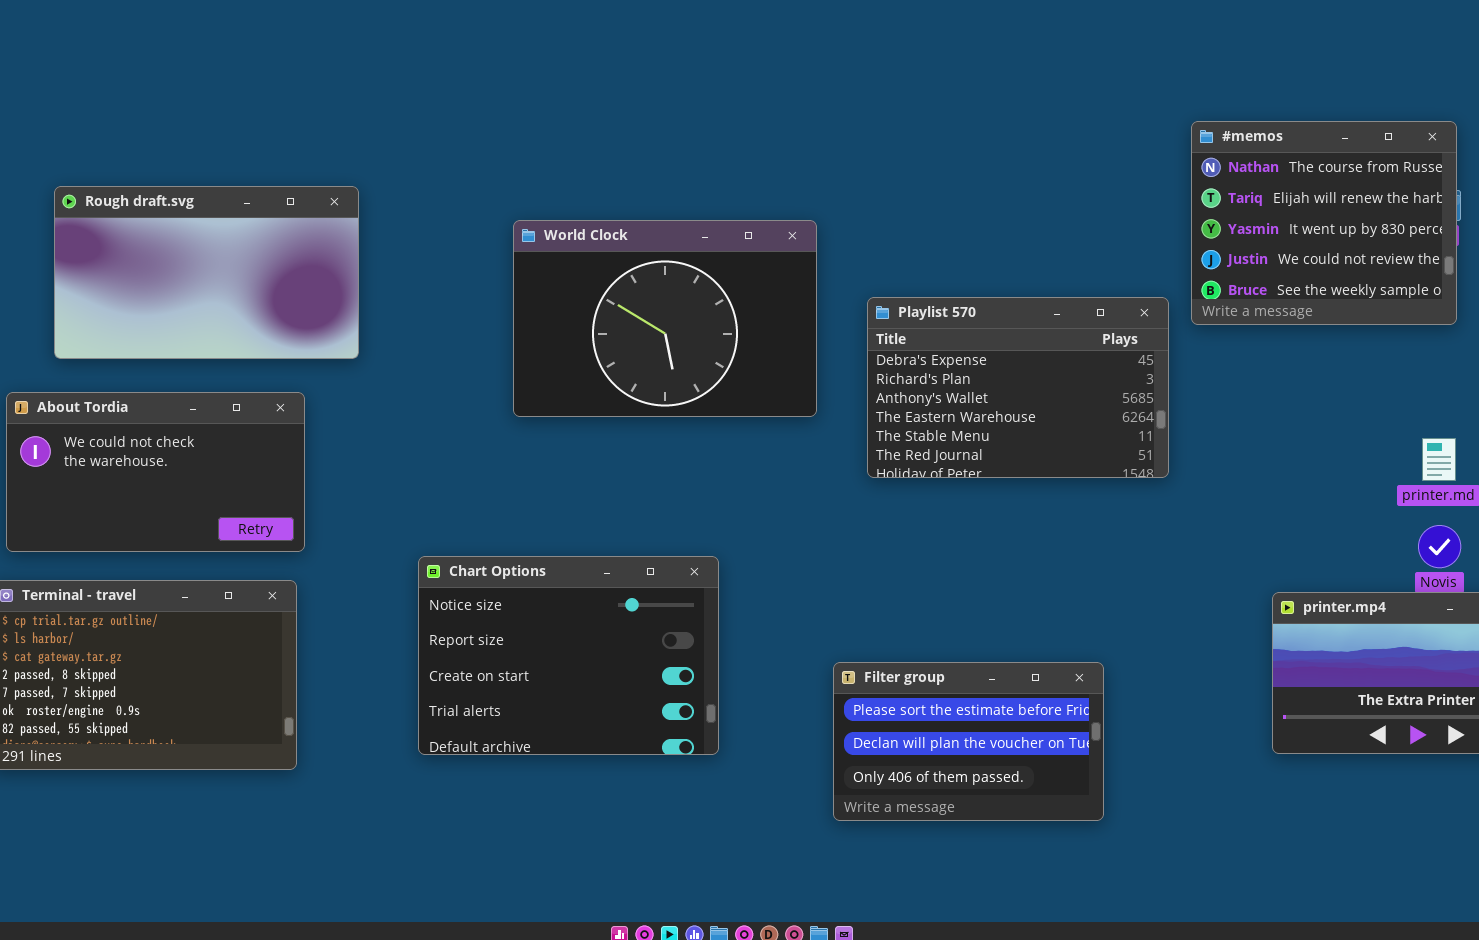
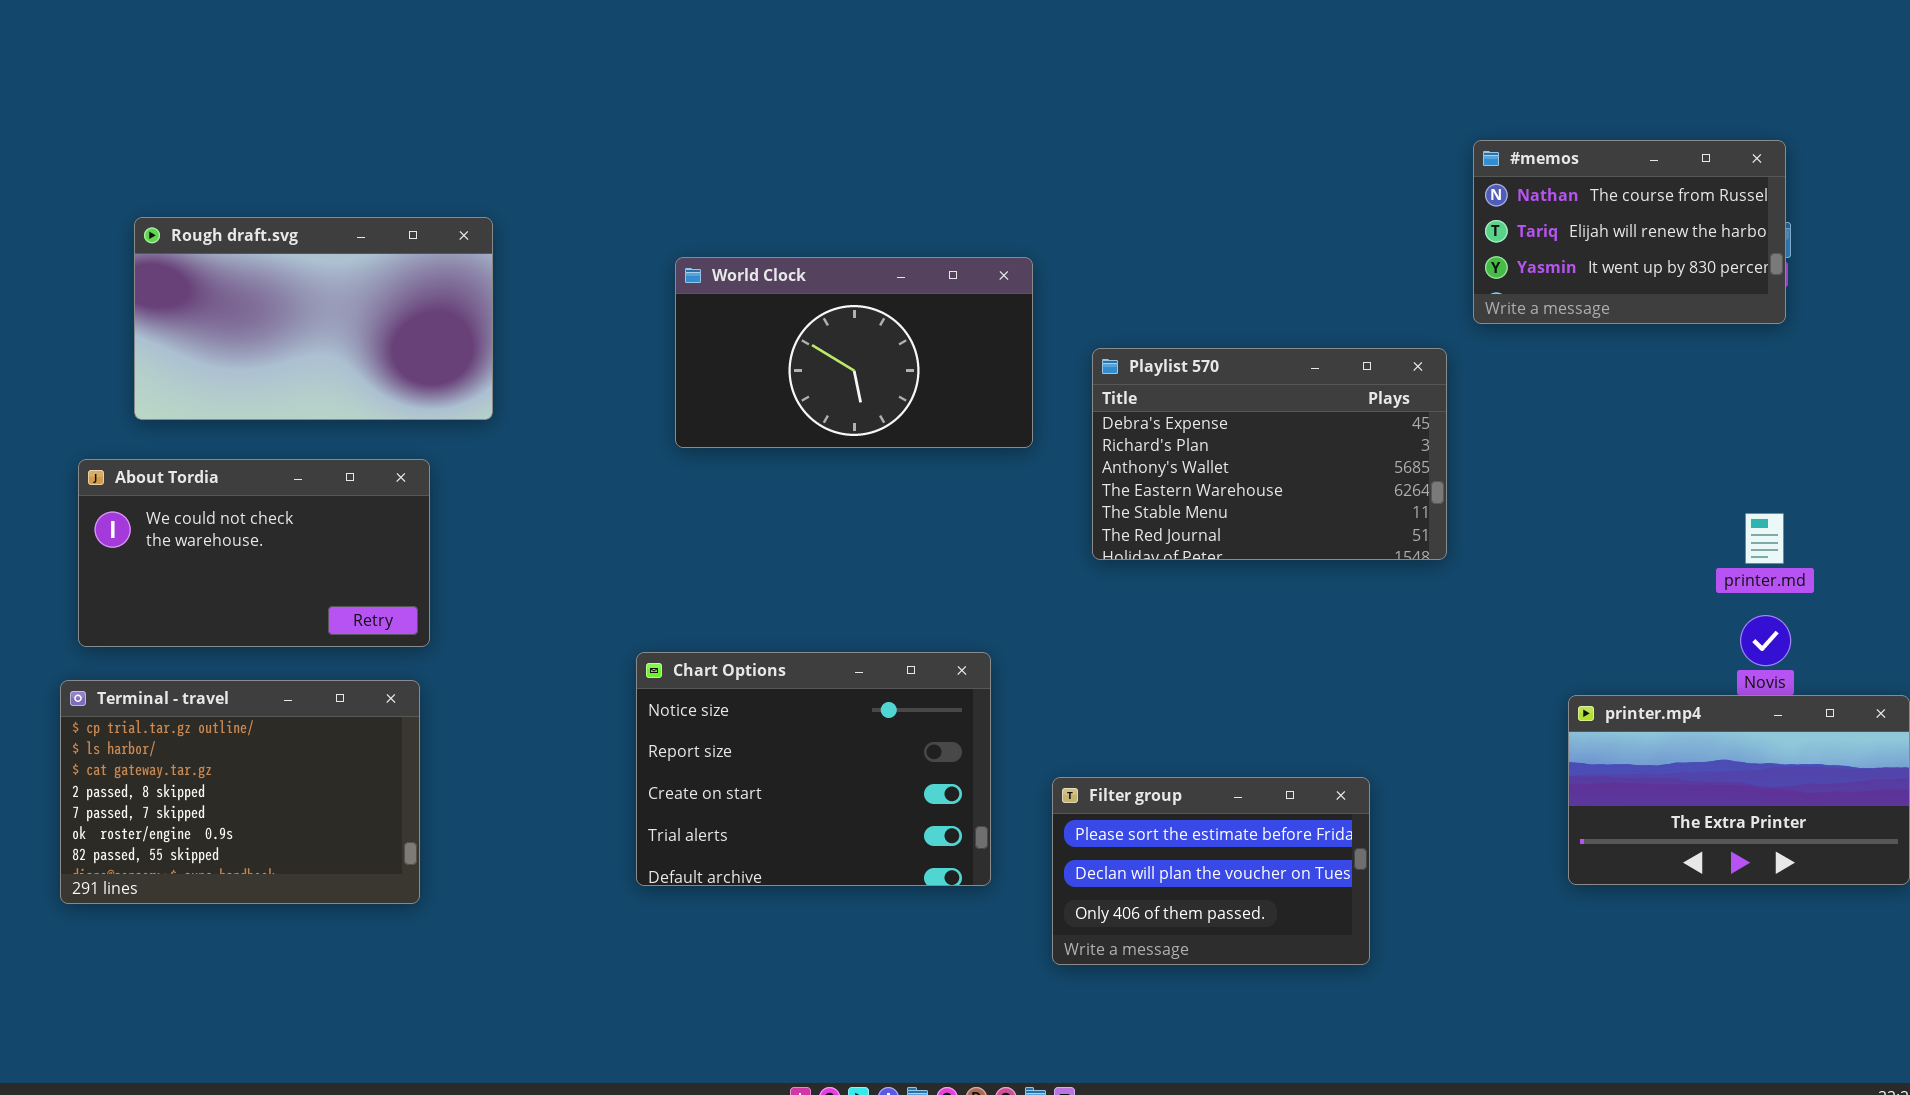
#memos: [1191,121,1457,325] -> [1473,140,1786,324], resized
World Clock: [513,220,817,417] -> [675,257,1033,448], resized
Chart Options: [418,556,719,755] -> [636,652,991,886], moved

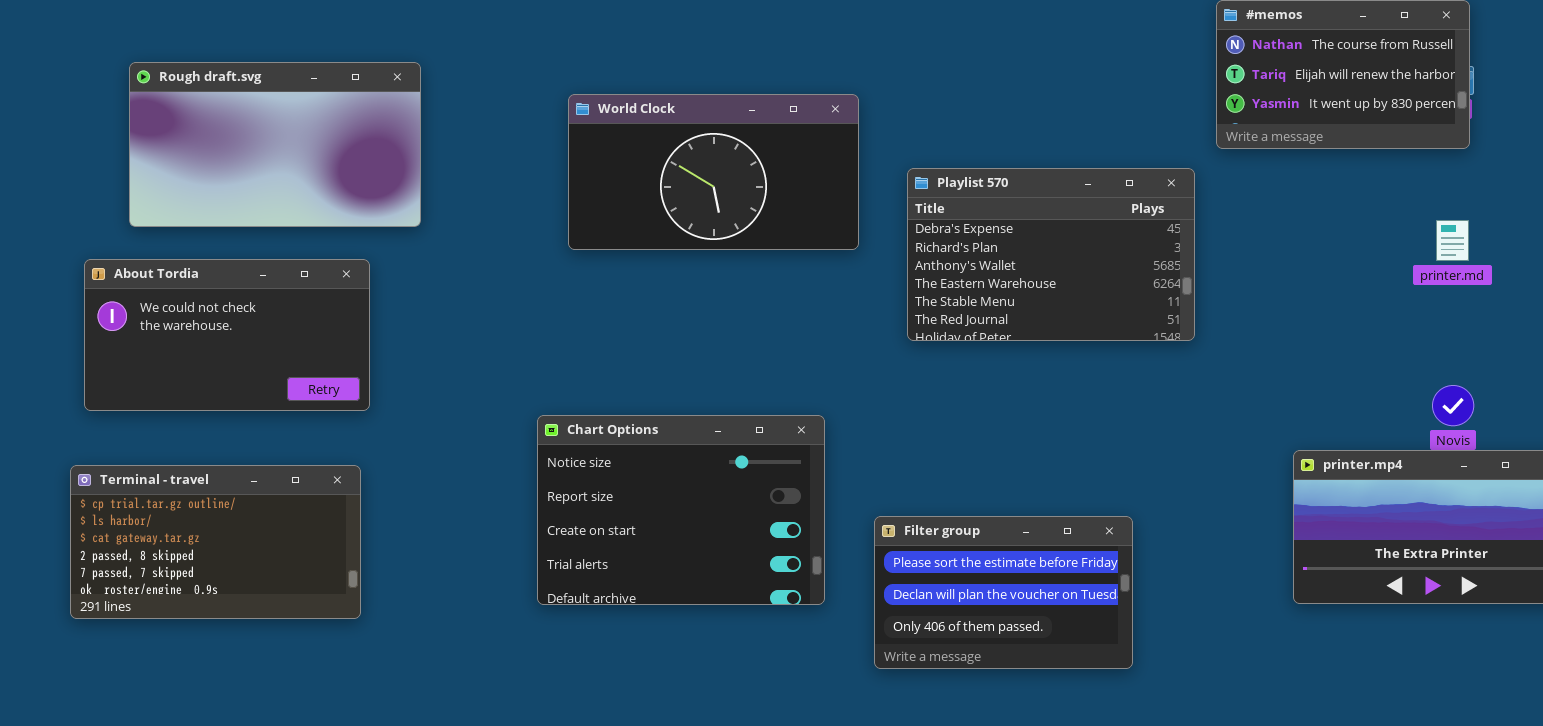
printer.md: [1745,513,1784,564] -> [1436,220,1469,261], moved
Terminal - travel: [60,680,420,904] -> [70,465,361,619], resized

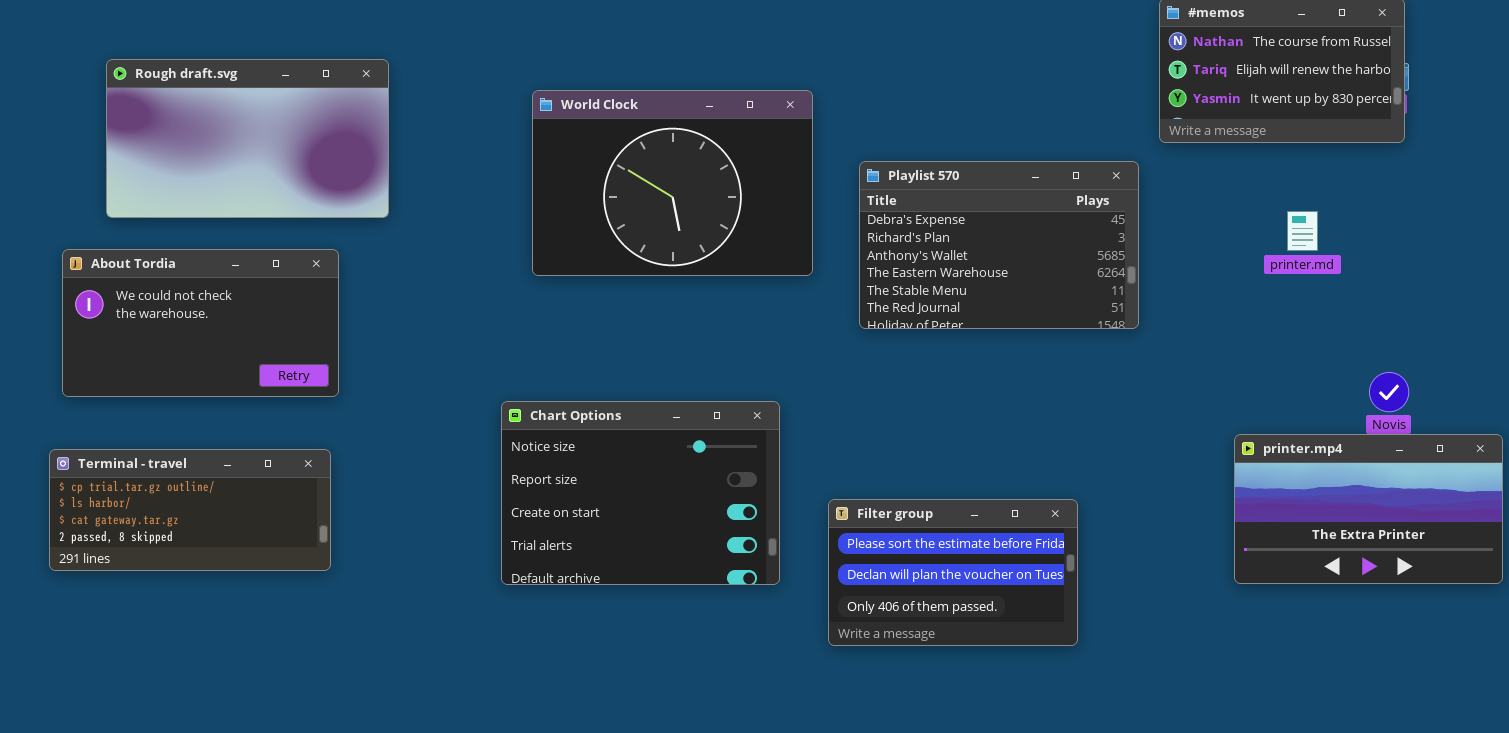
World Clock: [568,94,859,250] -> [532,90,813,276], resized
printer.md: [1436,220,1469,261] -> [1287,211,1318,251], moved
Terminal - travel: [70,465,361,619] -> [49,449,331,571], resized

